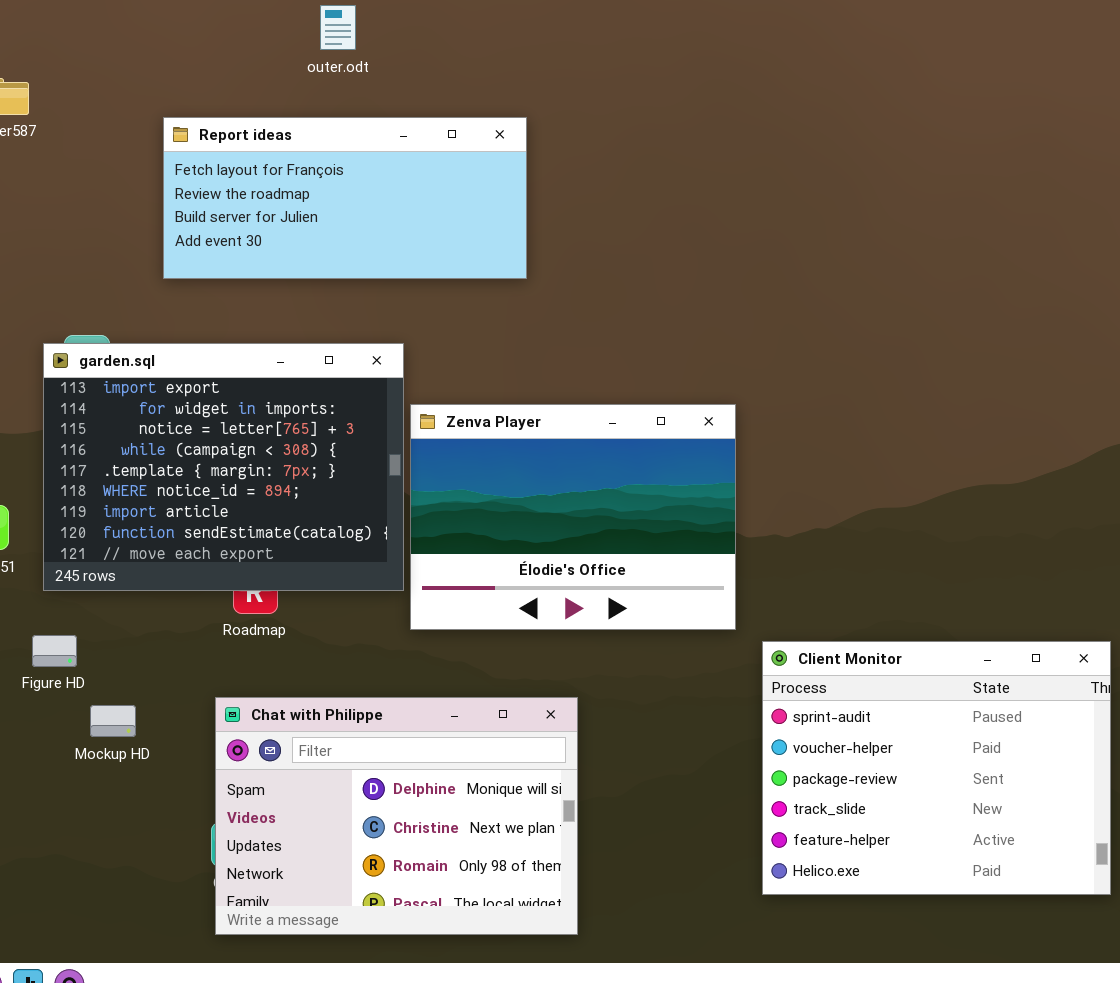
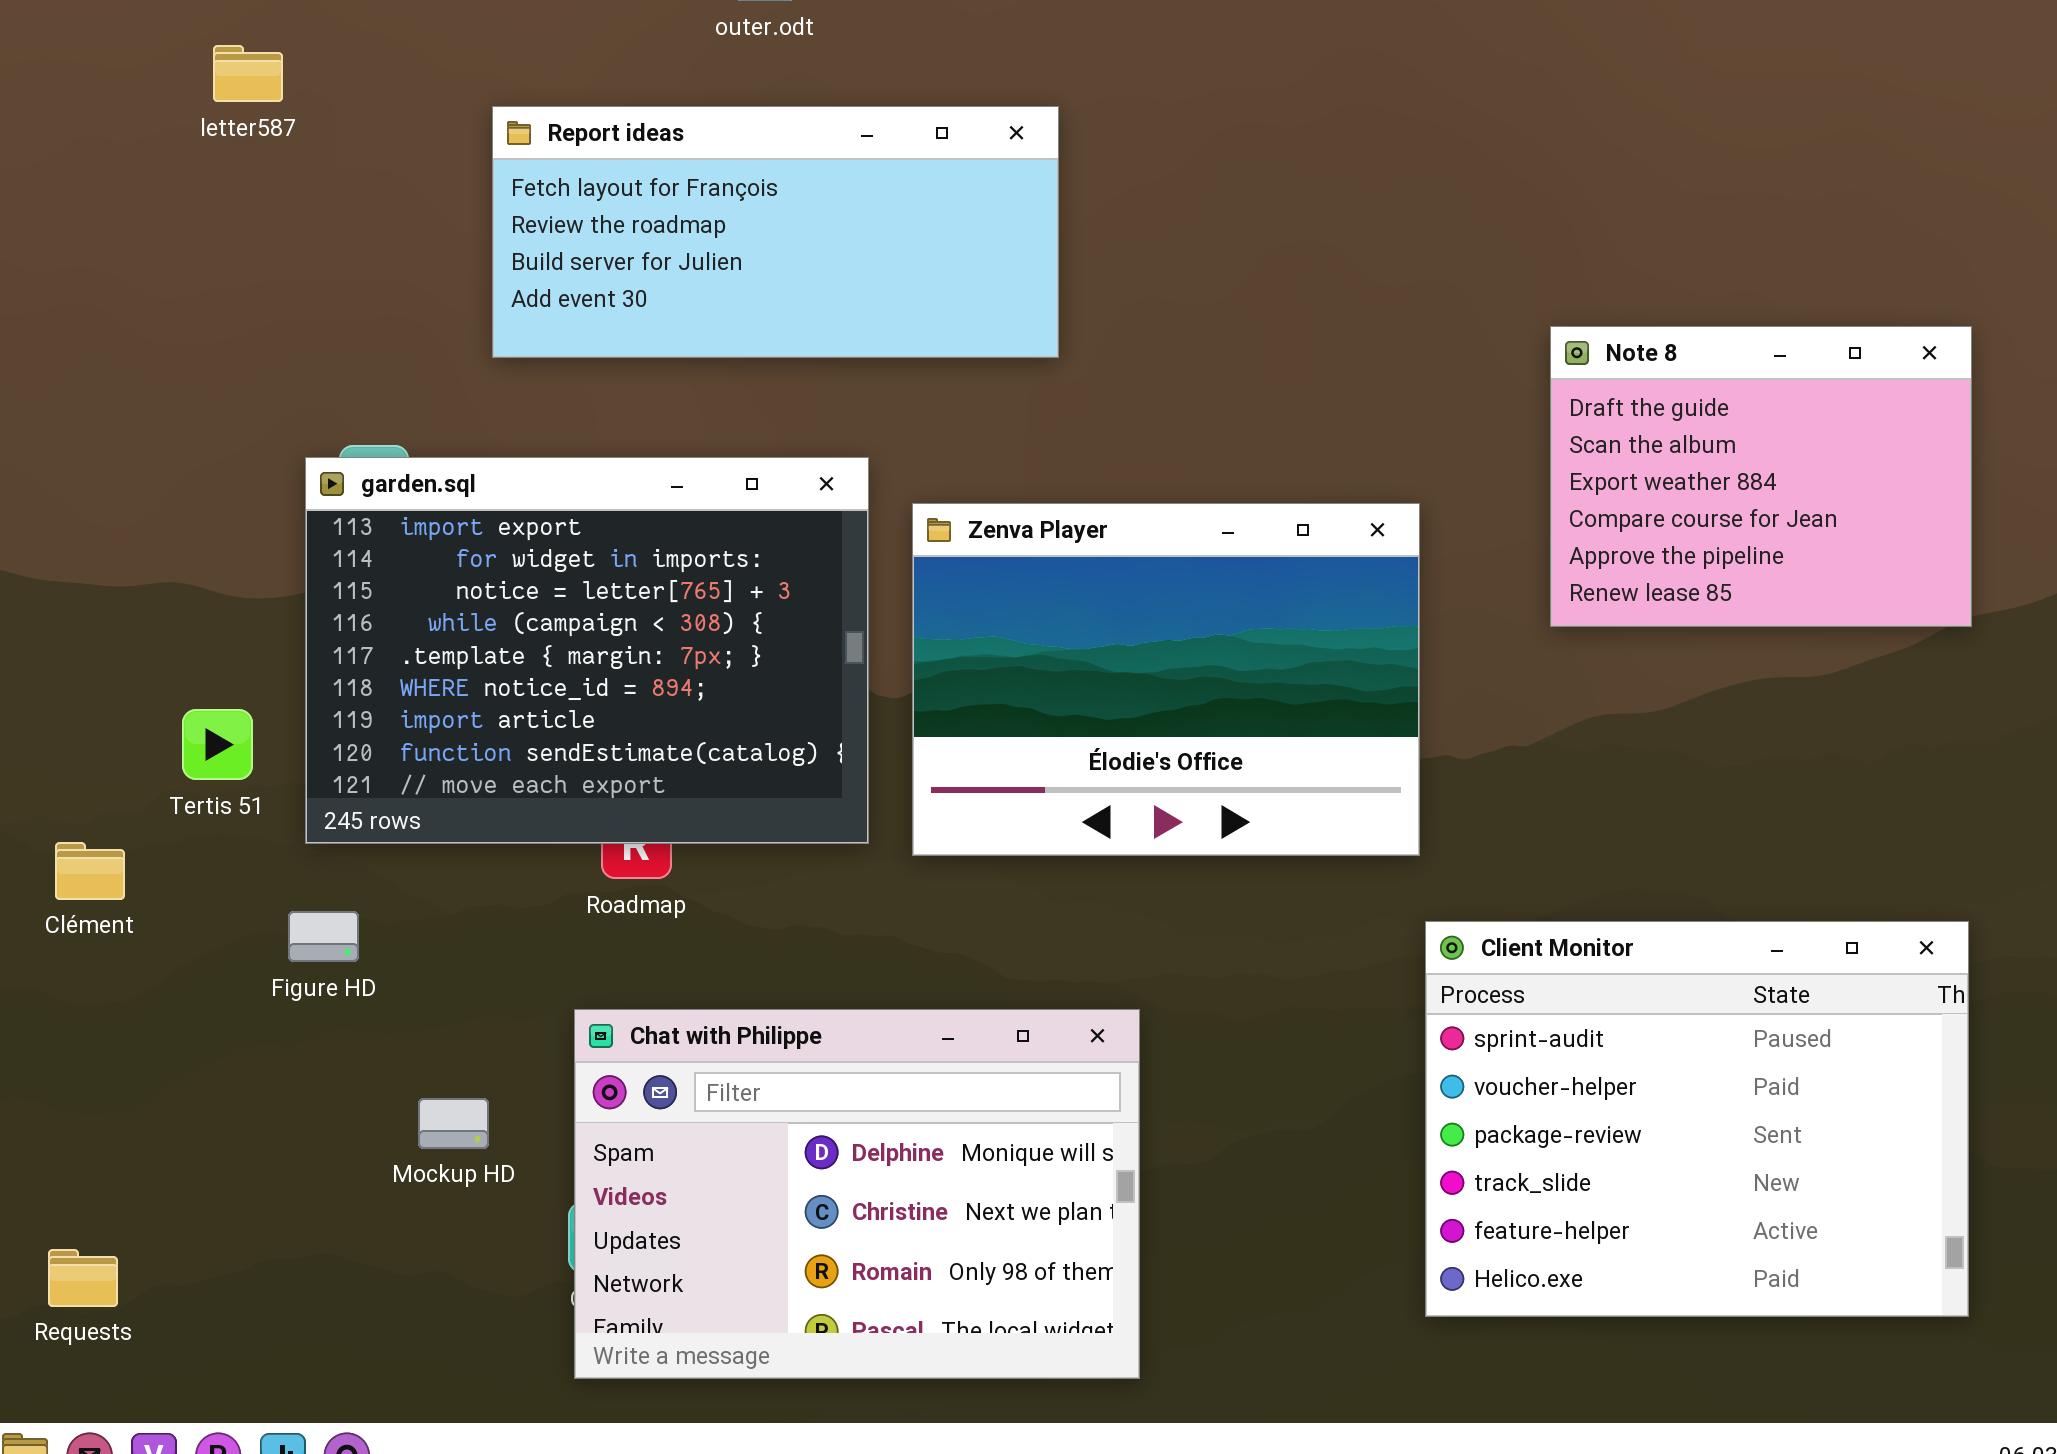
Note 8: none -> [1550,326,1972,627], opened
Zenva Player: [410,404,736,630] -> [912,503,1420,856], moved
Mockup HD: [90,705,136,737] -> [418,1098,489,1149], moved

